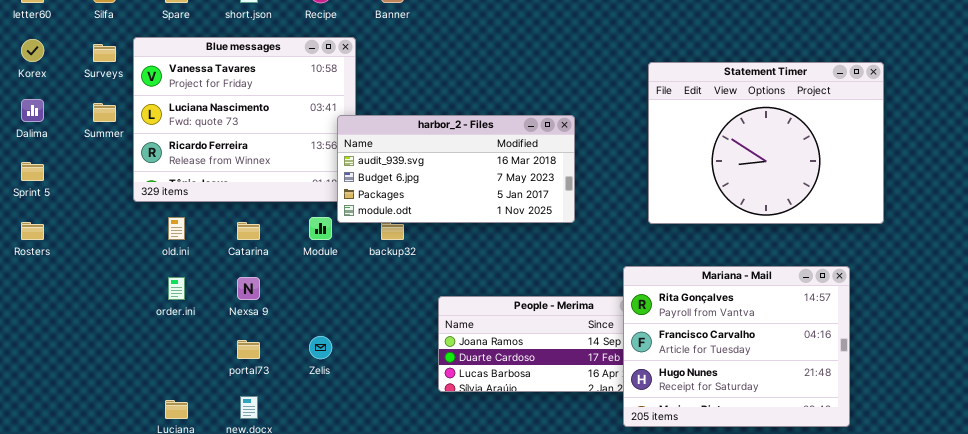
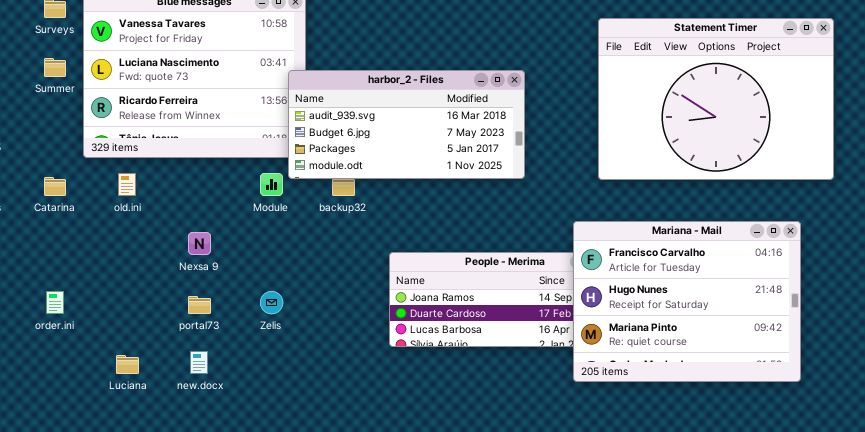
Catarina: [237,222,260,240] -> [44,177,66,196], moved
Mariana - Mail: [623,266,850,427] -> [573,221,801,382], scrolled down 1 row
order.ini: [168,277,185,300] -> [46,291,64,314], moved

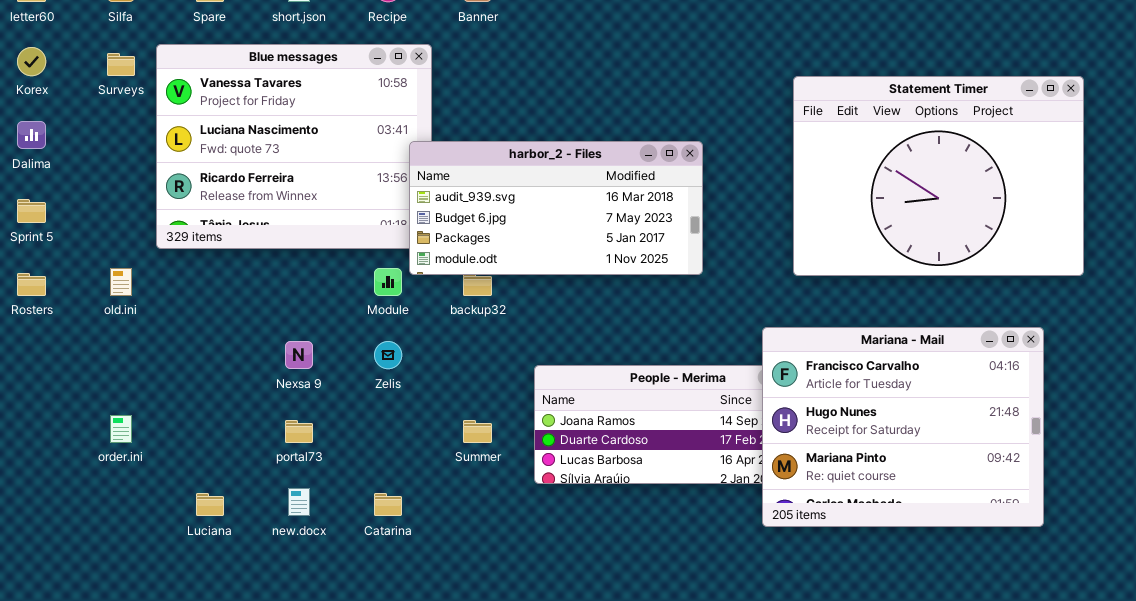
Summer: [44,58,66,77] -> [463,420,492,443], moved
old.ini: [118,173,136,196] -> [110,268,132,296], moved
Catarina: [44,177,66,196] -> [374,493,402,516], moved
Zelis: [260,291,283,314] -> [374,341,402,369], moved

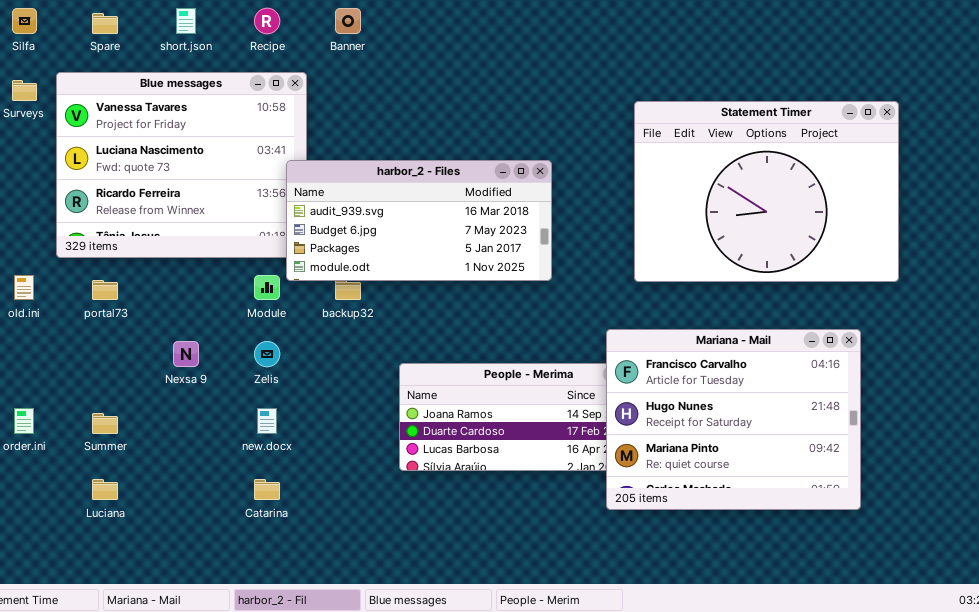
portal73: [285,420,313,443] -> [92,280,118,300], moved
Summer: [463,420,492,443] -> [92,413,118,434], moved
new.docx: [288,488,310,516] -> [257,408,277,434], moved

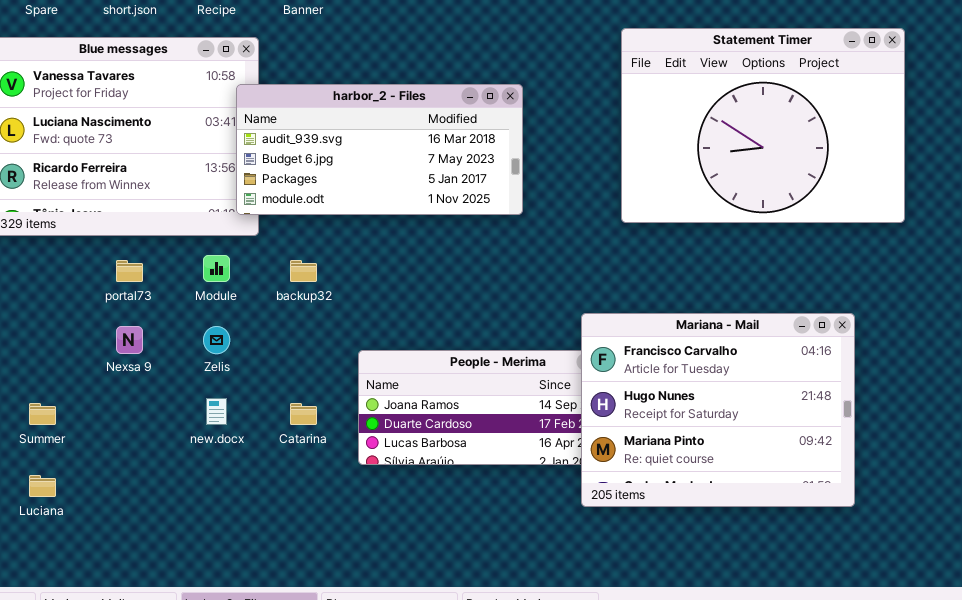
Statement Timer: [634,101,899,282] -> [621,28,905,223], moved
harbor_2 - Files: [286,160,552,281] -> [236,84,523,215], moved
portal73: [92,280,118,300] -> [116,260,143,282], moved
Catarina: [254,479,280,500] -> [290,403,317,425], moved

